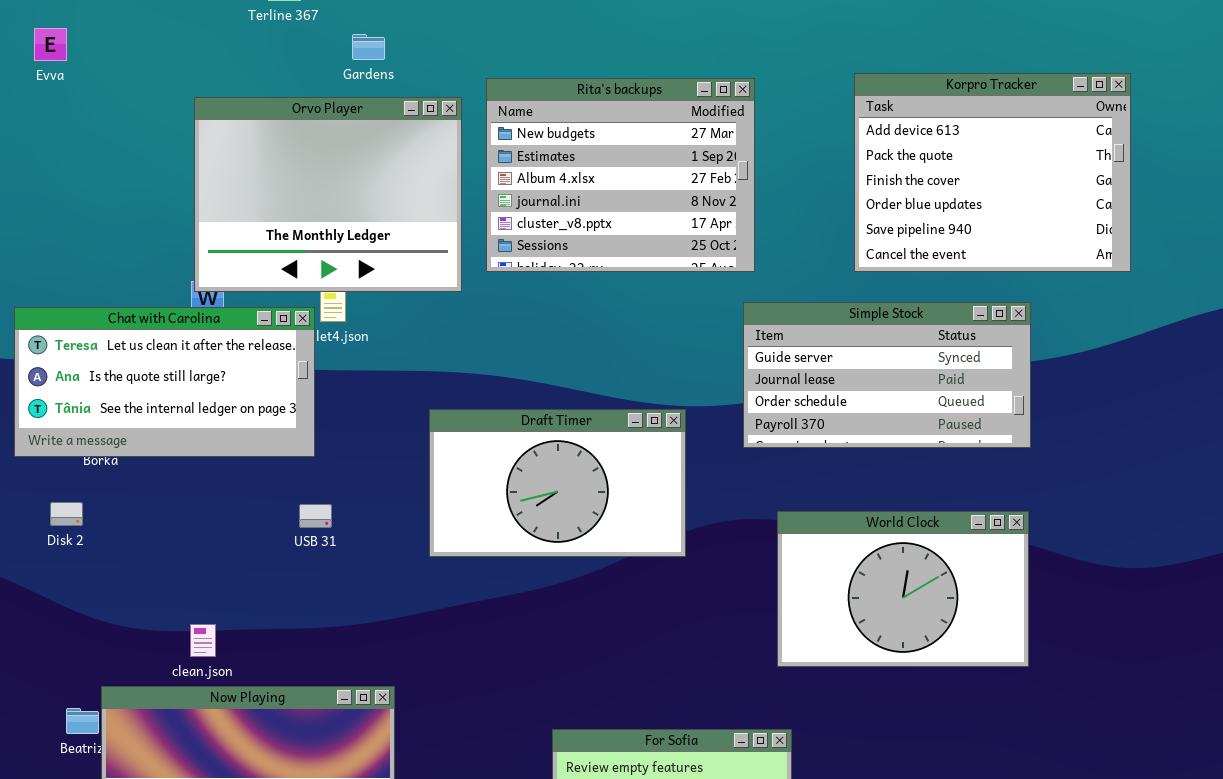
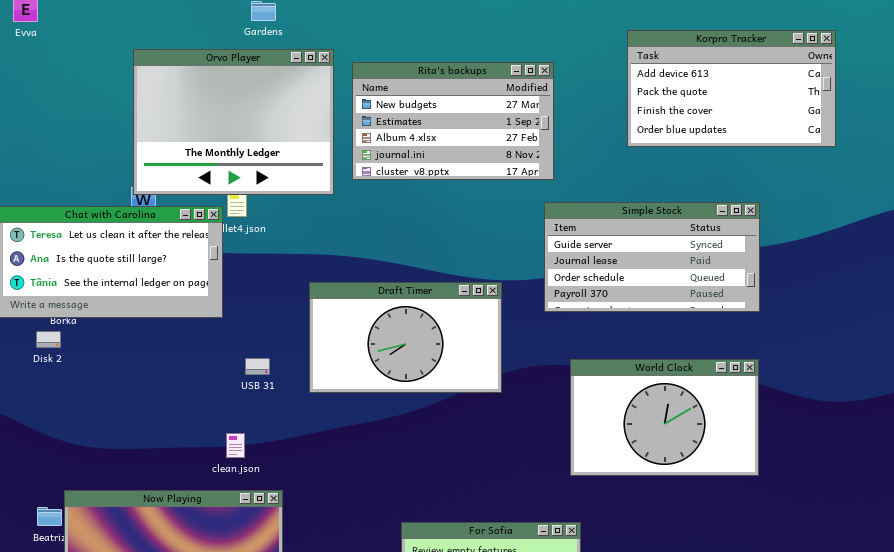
Korpro Tracker: [854,73,1131,272] -> [627,30,836,147], resized
Rita's backups: [486,78,755,272] -> [352,62,554,180], resized
Disk 2: [50,502,83,526] -> [36,331,61,348], moved
USB 31: [299,504,332,528] -> [245,358,270,375], moved
clean.json: [190,624,216,657] -> [226,433,245,458], moved

